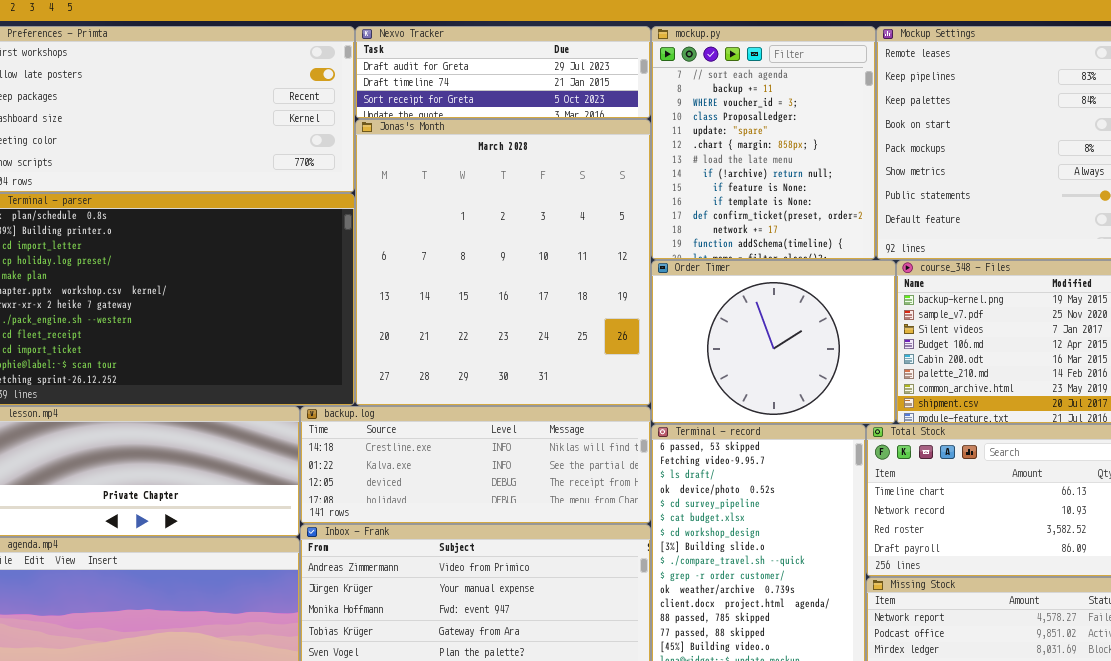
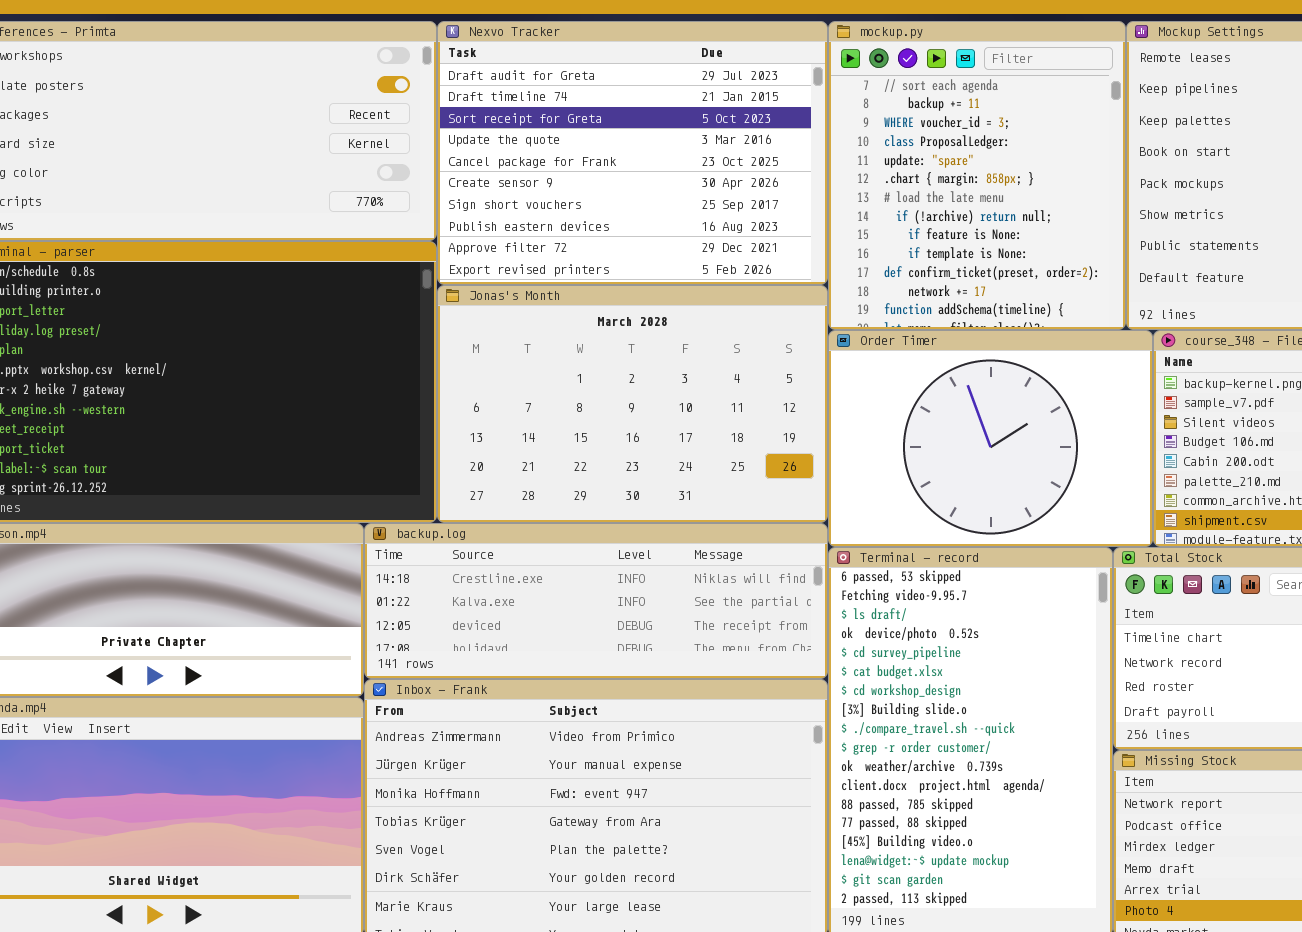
Nexvo Tracker: [355,26,651,119] -> [437,21,828,285], resized
Jonas's Month: [355,119,651,406] -> [437,285,828,523], resized

